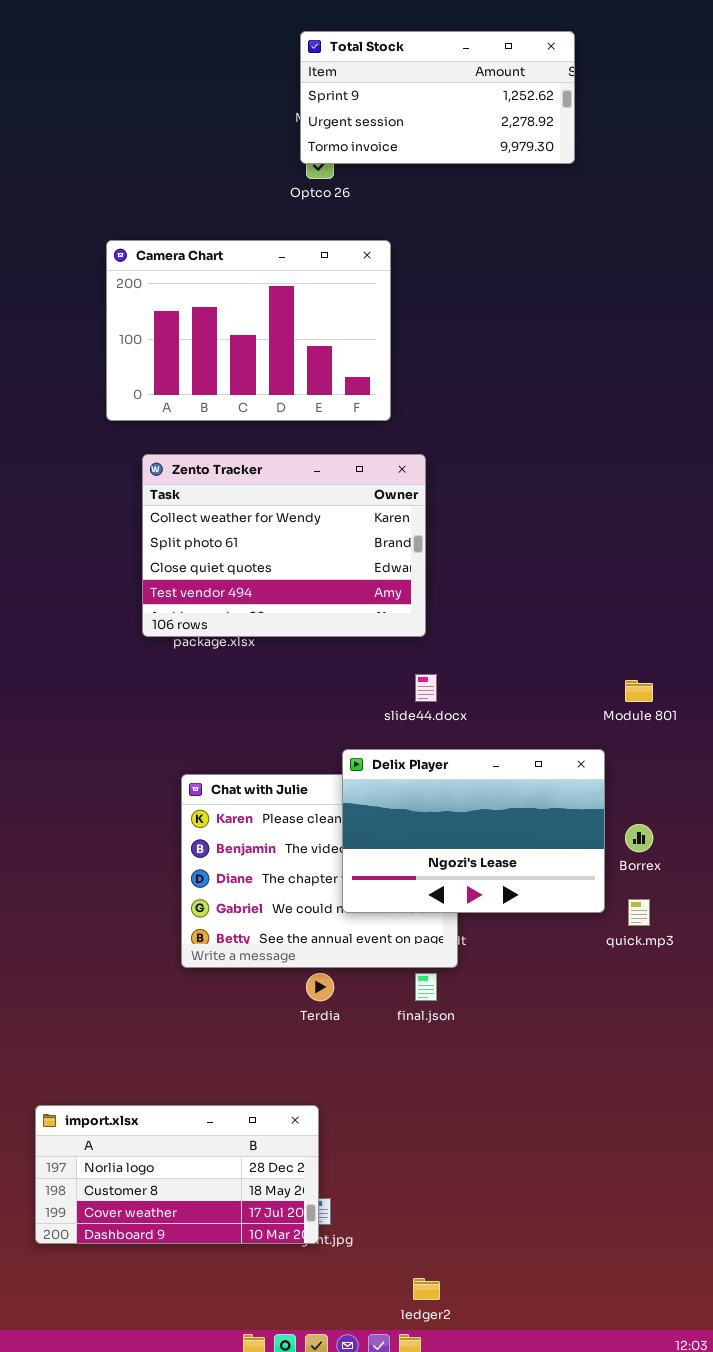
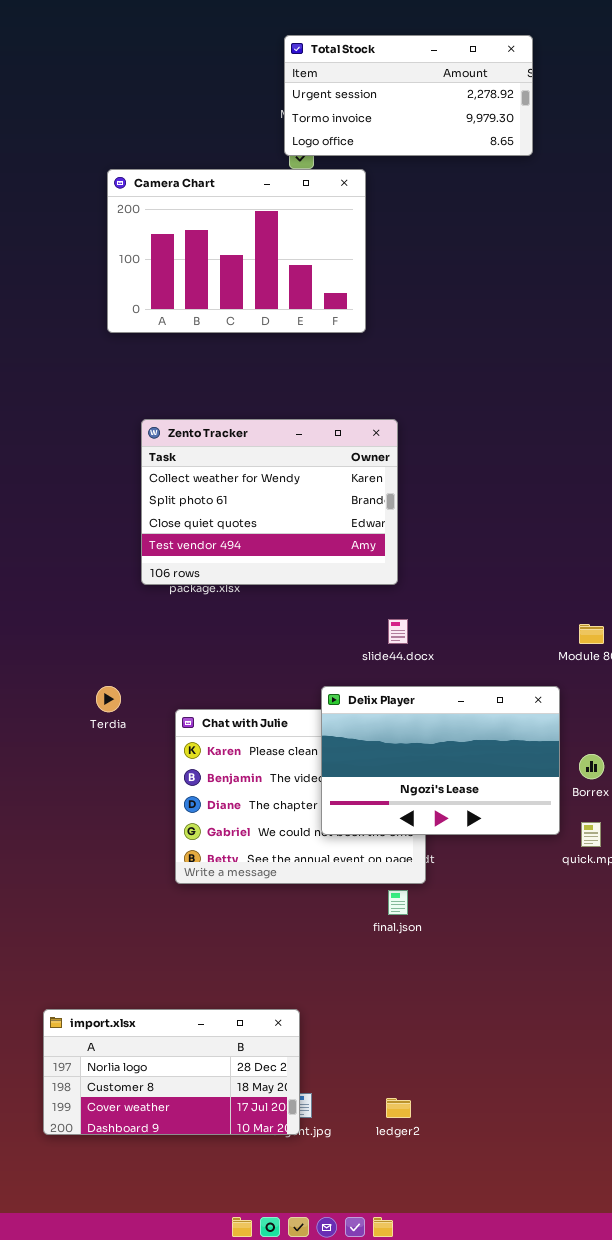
Total Stock: [300,31,575,164] -> [284,35,533,156], scrolled down 1 row
Camera Chart: [106,240,391,421] -> [107,169,366,333], moved
Terdia: [306,973,334,1001] -> [96,686,121,712], moved
ledger2: [413,1278,440,1300] -> [386,1098,411,1118], moved

